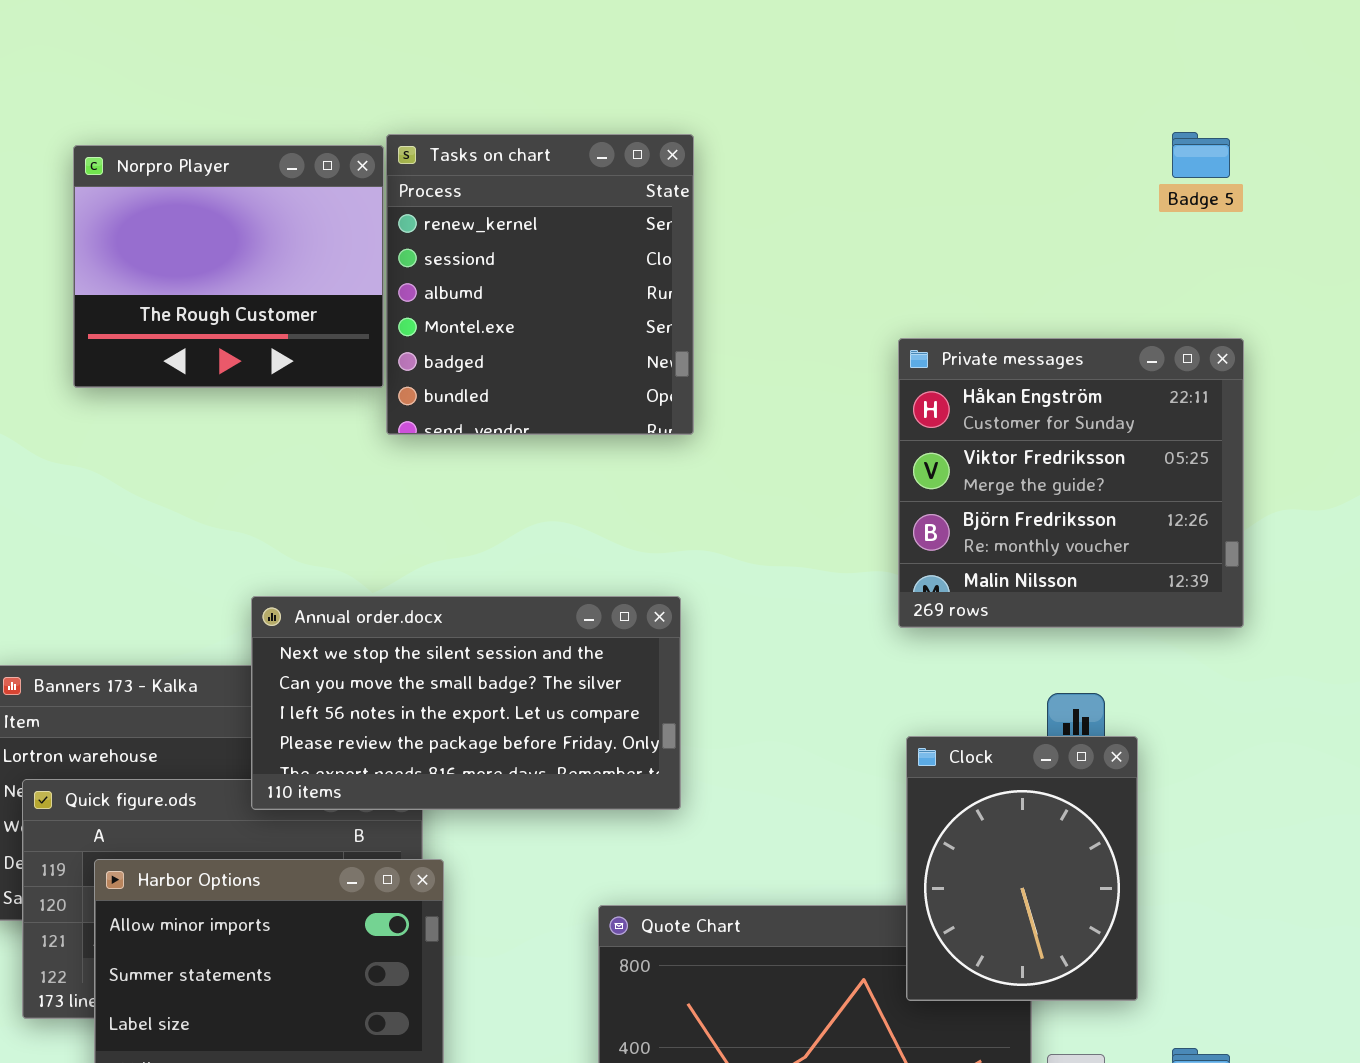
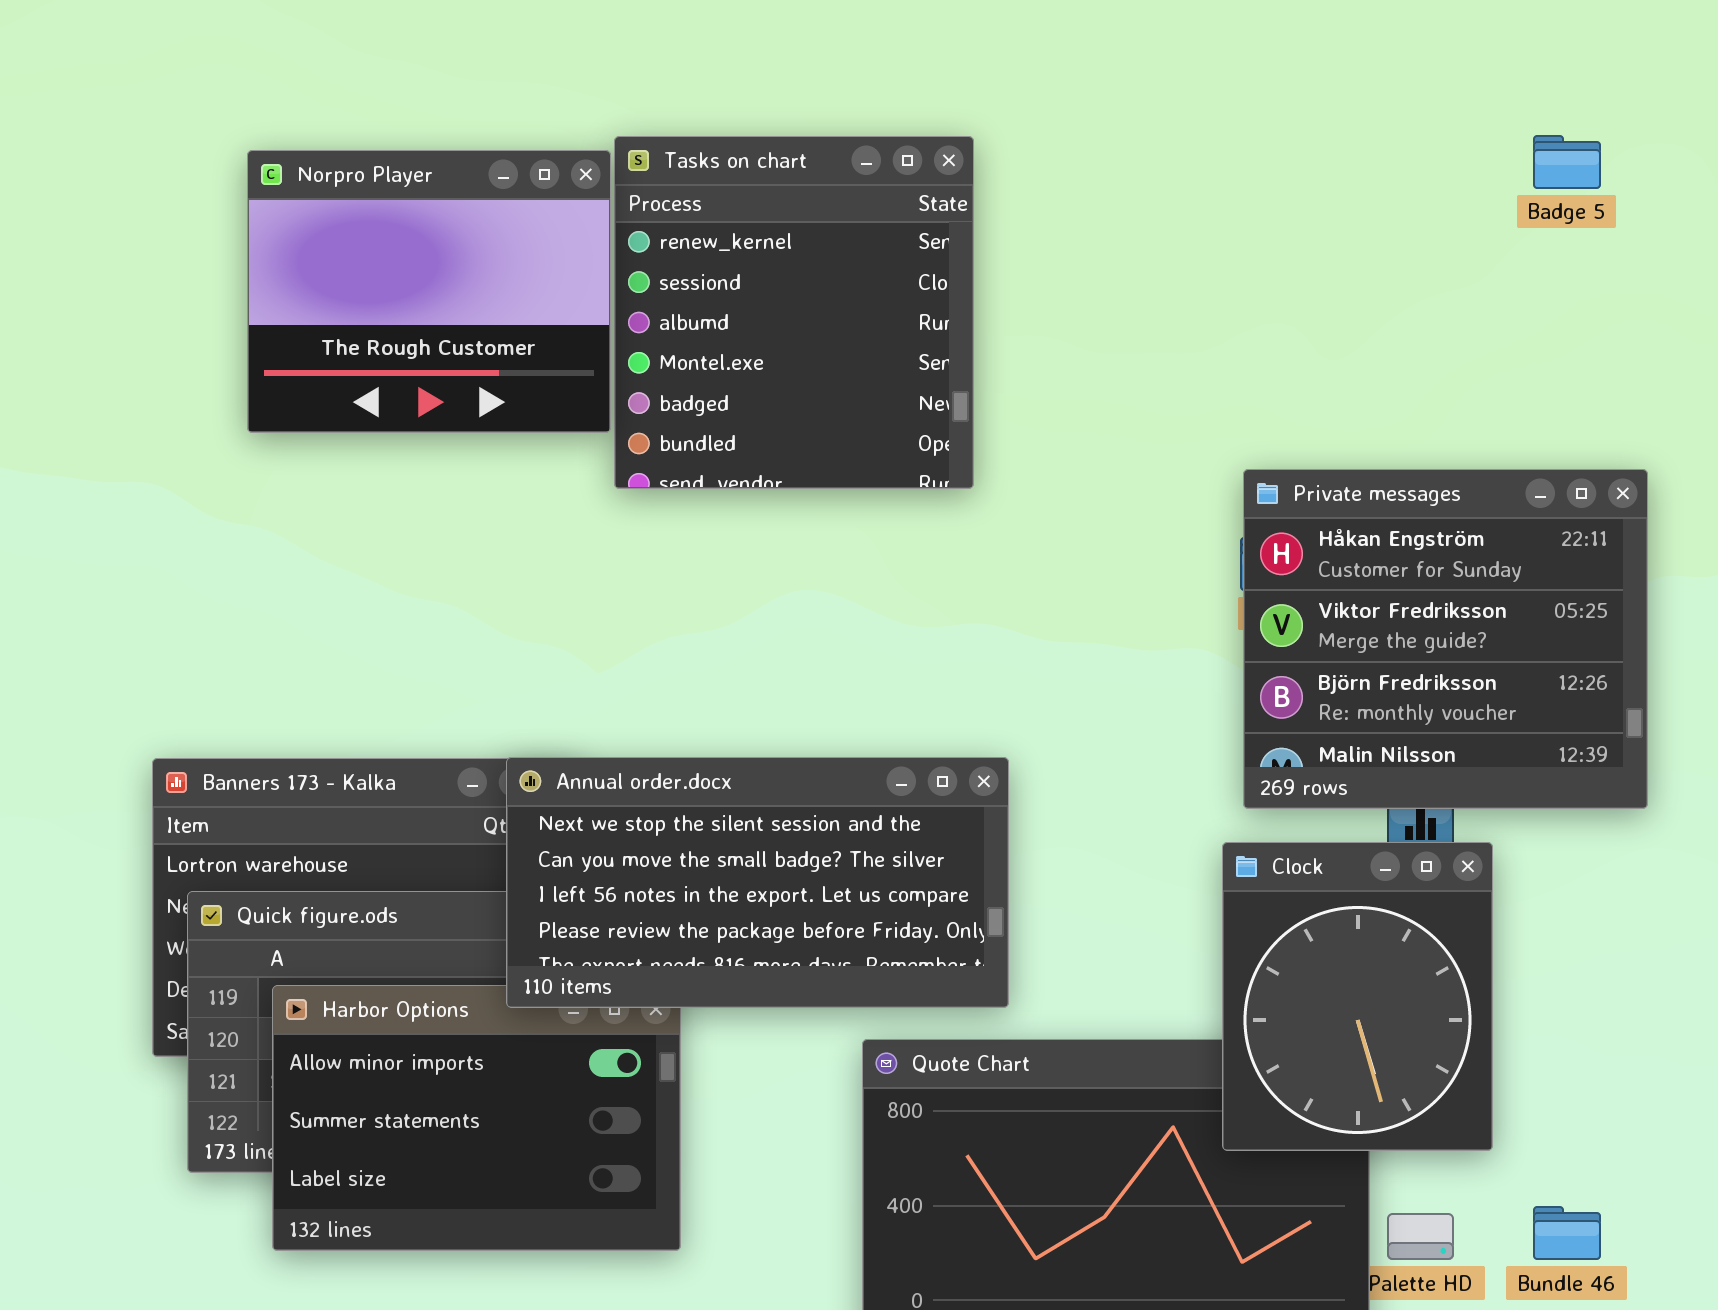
Private messages: [898,338,1244,628] -> [1243,469,1648,809], moved
Annual order.docx: [251,596,681,810] -> [506,757,1009,1008], moved

